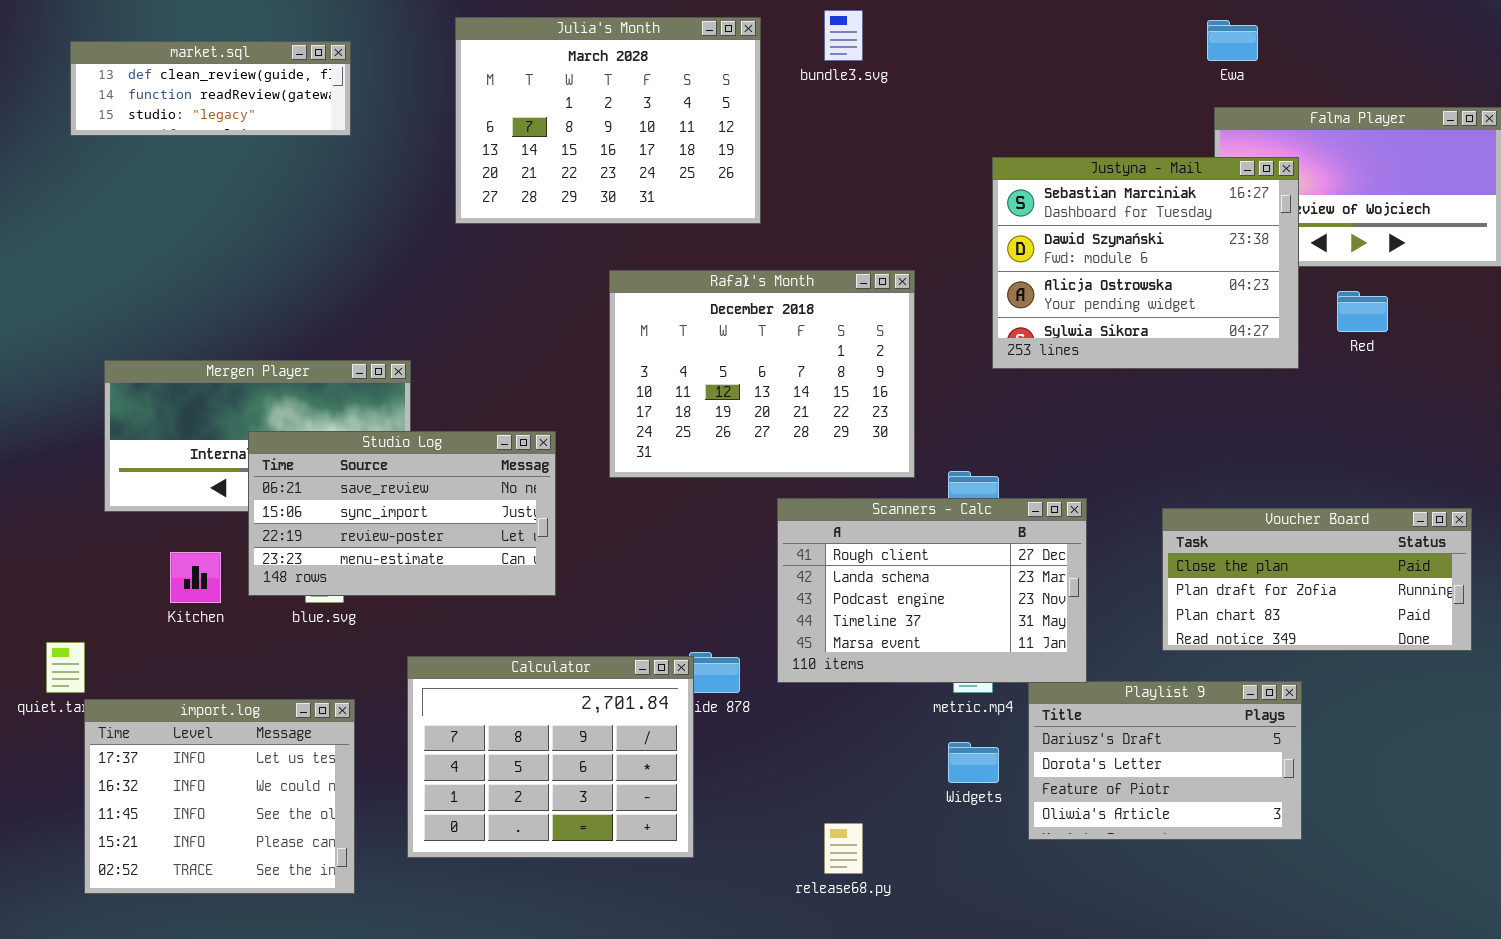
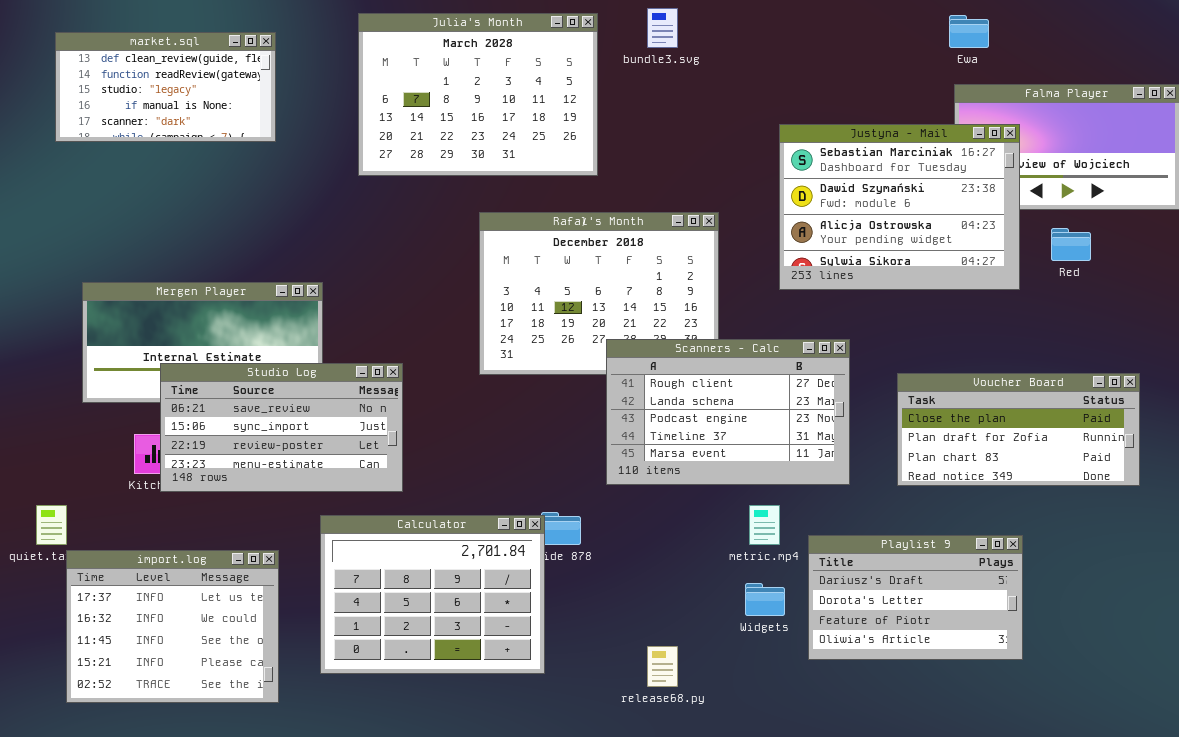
market.sql: [70,41,351,136] -> [55,32,276,142], resized
Studio Log: [248,431,556,596] -> [160,363,403,492], moved
Scanners - Calc: [777,498,1087,683] -> [606,339,850,485], moved
Voucher Board: [1162,508,1472,651] -> [897,373,1140,486], moved

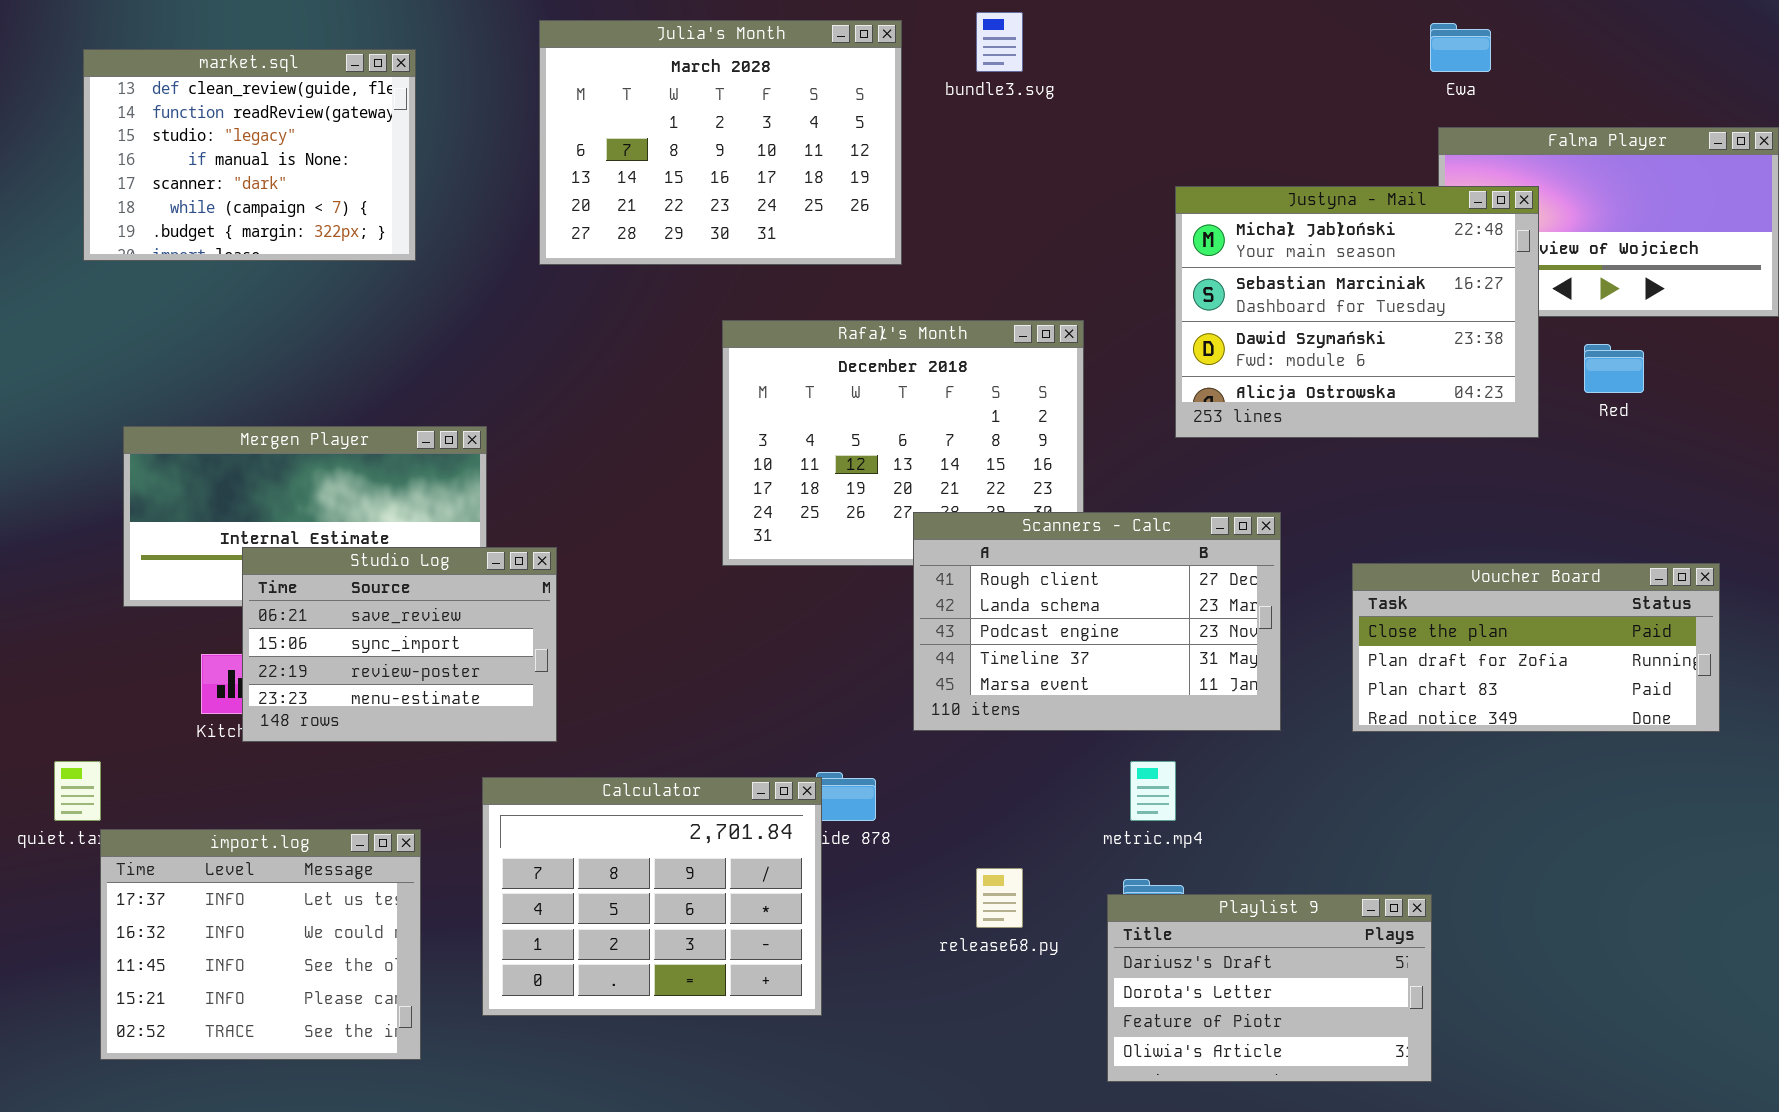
market.sql: [55,32,276,142] -> [83,49,416,261], resized
Justyna - Mail: [779,124,1020,290] -> [1175,186,1539,438], scrolled up 1 row
Studio Log: [160,363,403,492] -> [242,547,557,742], resized
Playlist 9: [808,535,1023,660] -> [1107,894,1432,1082], moved
release68.py: [647,646,678,687] -> [976,868,1023,928], moved

